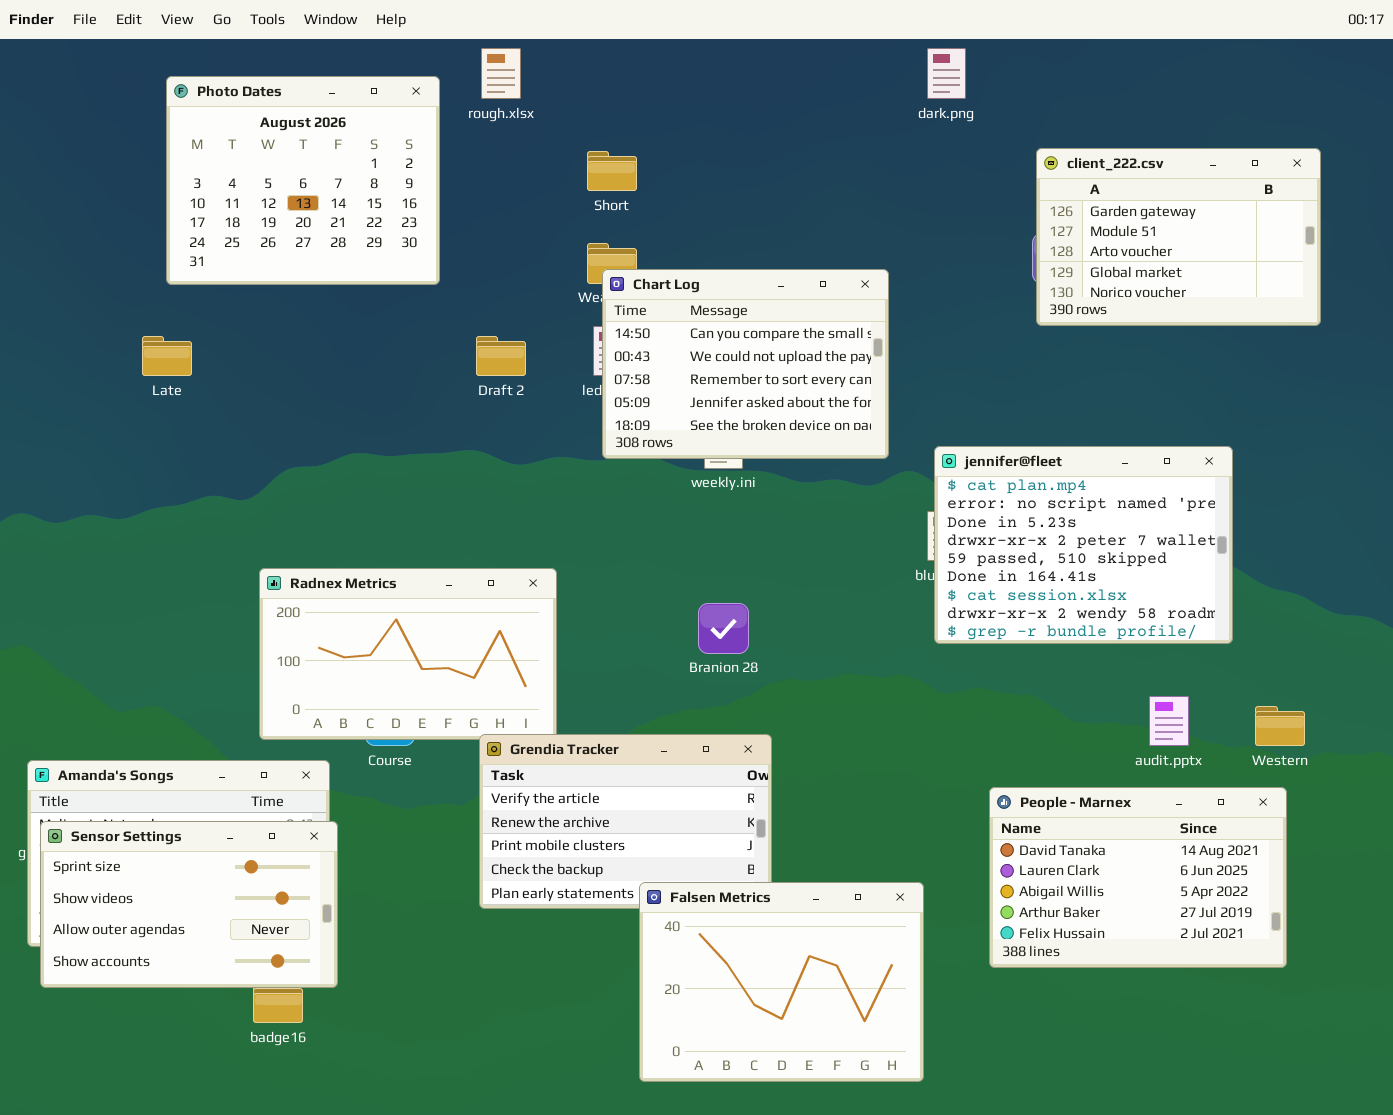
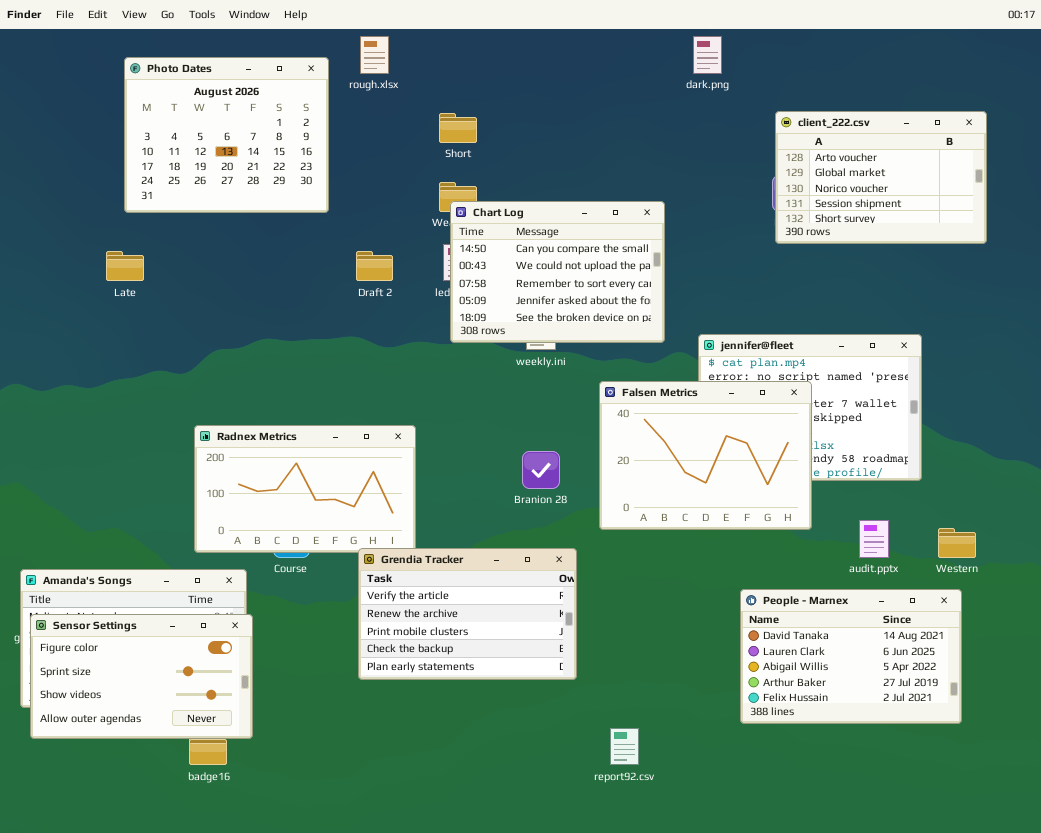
client_222.csv: [1036,148,1321,326] -> [775,111,987,244], scrolled down 2 rows
Sensor Settings: [40,821,338,988] -> [30,614,253,739], scrolled up 1 row
Falsen Metrics: [639,882,924,1082] -> [599,381,812,530], moved

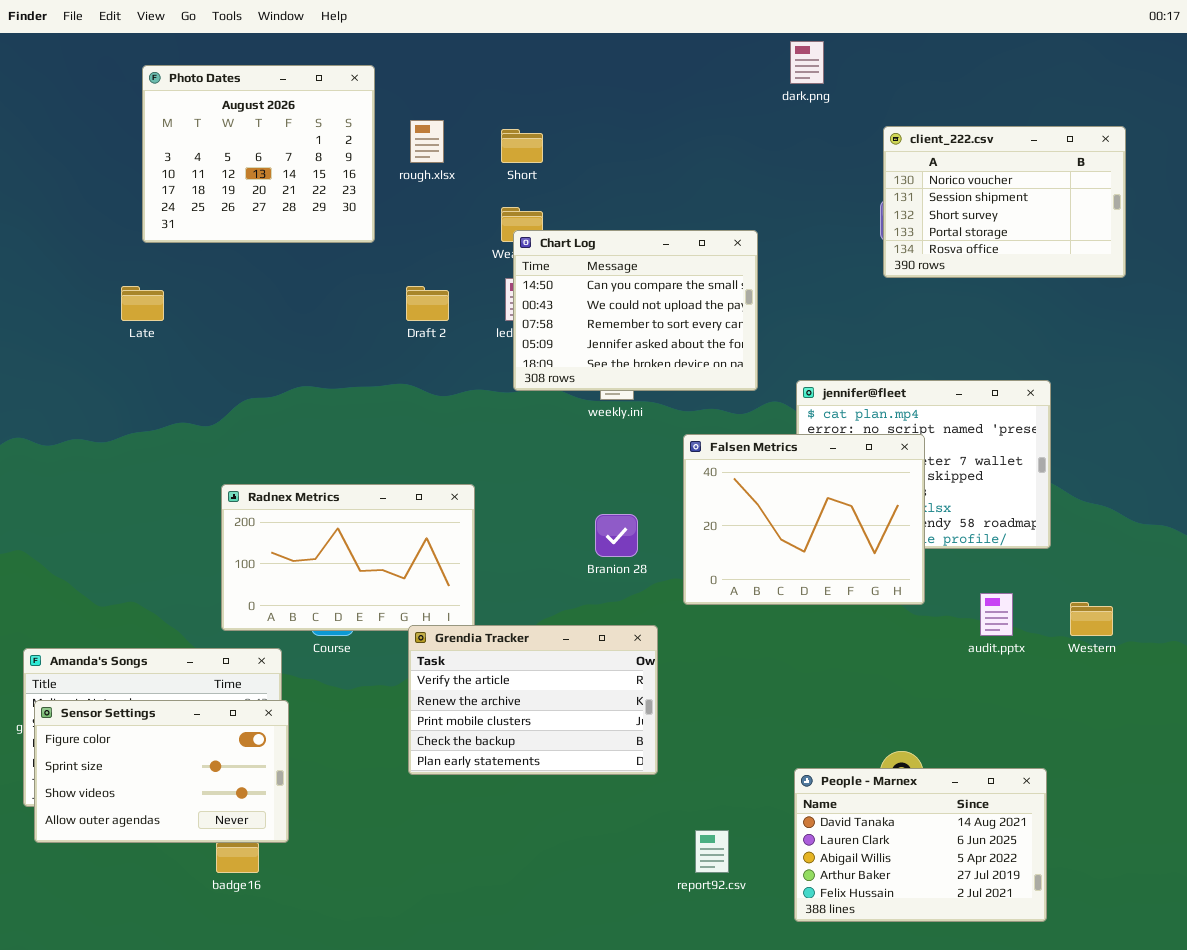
rough.xlsx: [360,36,389,74] -> [410,120,444,163], moved
client_222.csv: [775,111,987,244] -> [883,126,1126,278], scrolled down 2 rows
People - Marnex: [740,589,962,724] -> [794,768,1047,922], moved

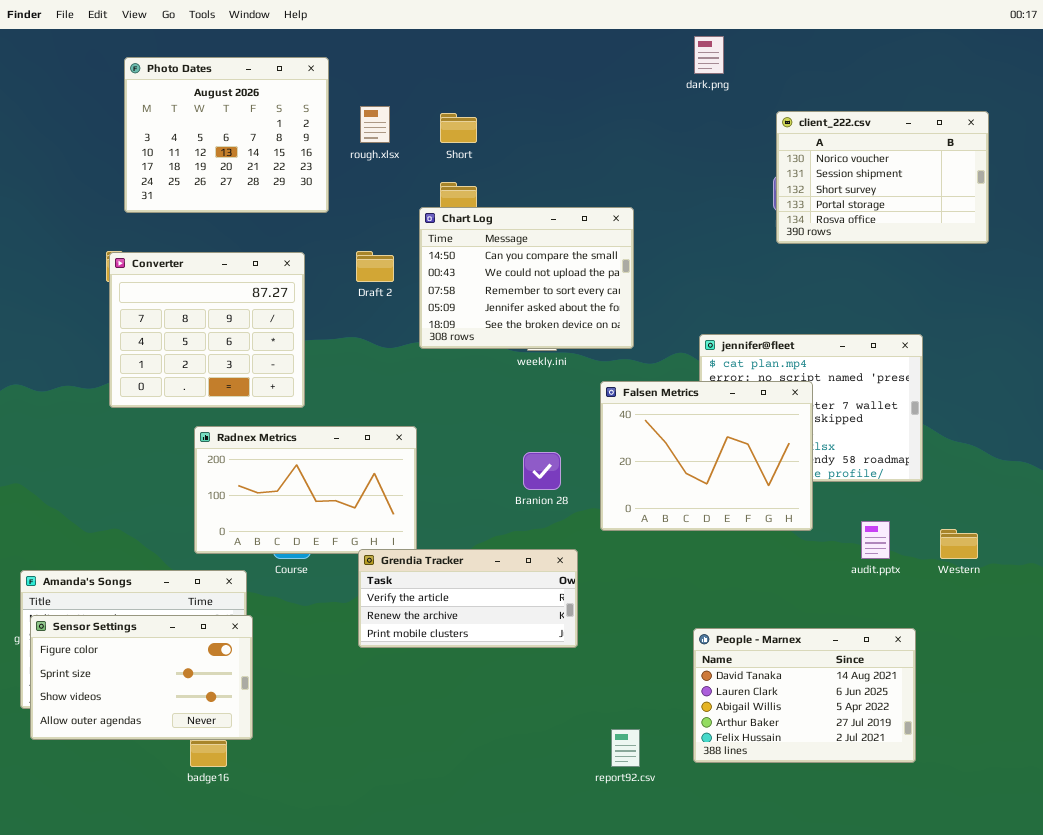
Chart Log: [513,230,758,391] -> [419,207,634,349], moved
Converter: none -> [109,252,305,408], opened
Grendia Tracker: [408,625,658,775] -> [358,549,578,648], resized
People - Marnex: [794,768,1047,922] -> [693,628,916,763], moved

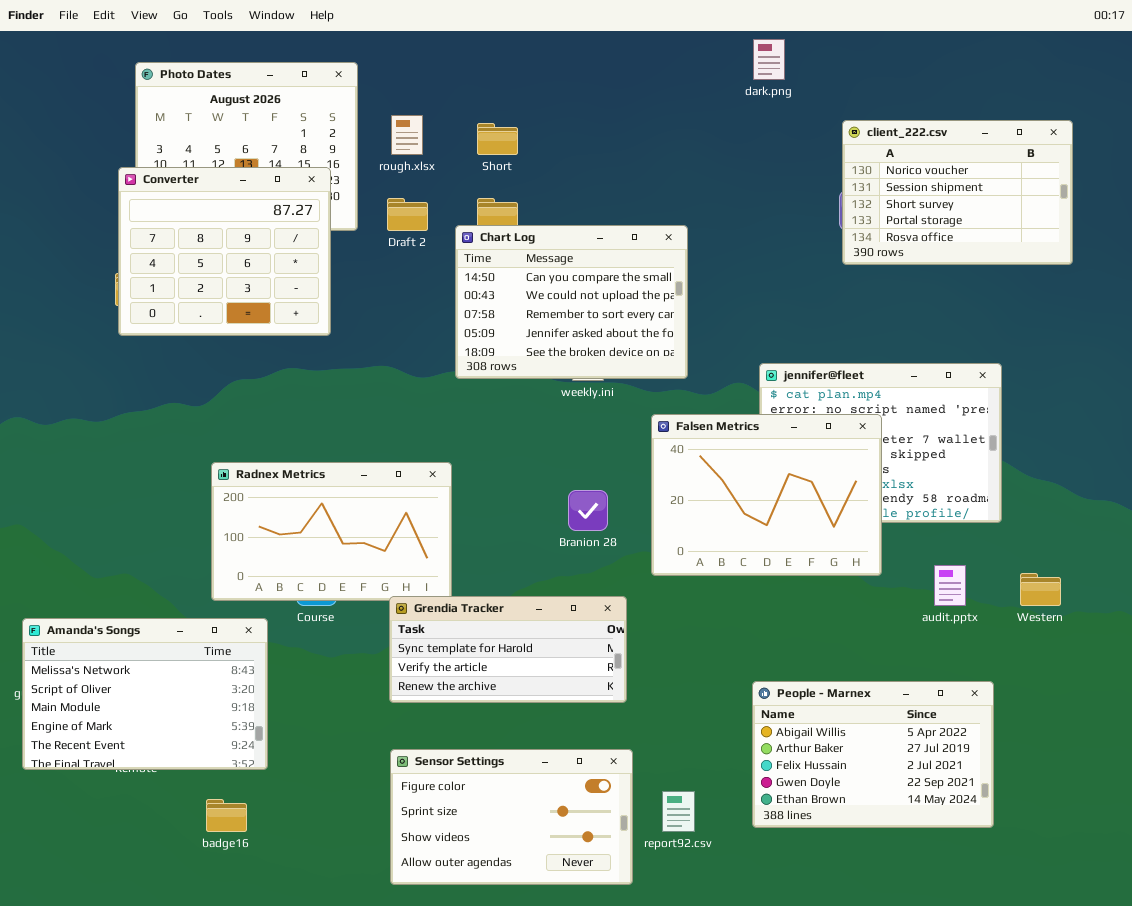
Draft 2: [356,251,394,282] -> [387,198,428,231], moved
Converter: [109,252,305,408] -> [118,167,331,336], moved
Grendia Tracker: [358,549,578,648] -> [389,596,627,703], scrolled up 1 row
Sensor Settings: [30,615,253,740] -> [390,749,633,885], moved
People - Marnex: [693,628,916,763] -> [752,681,994,828], scrolled down 2 rows

